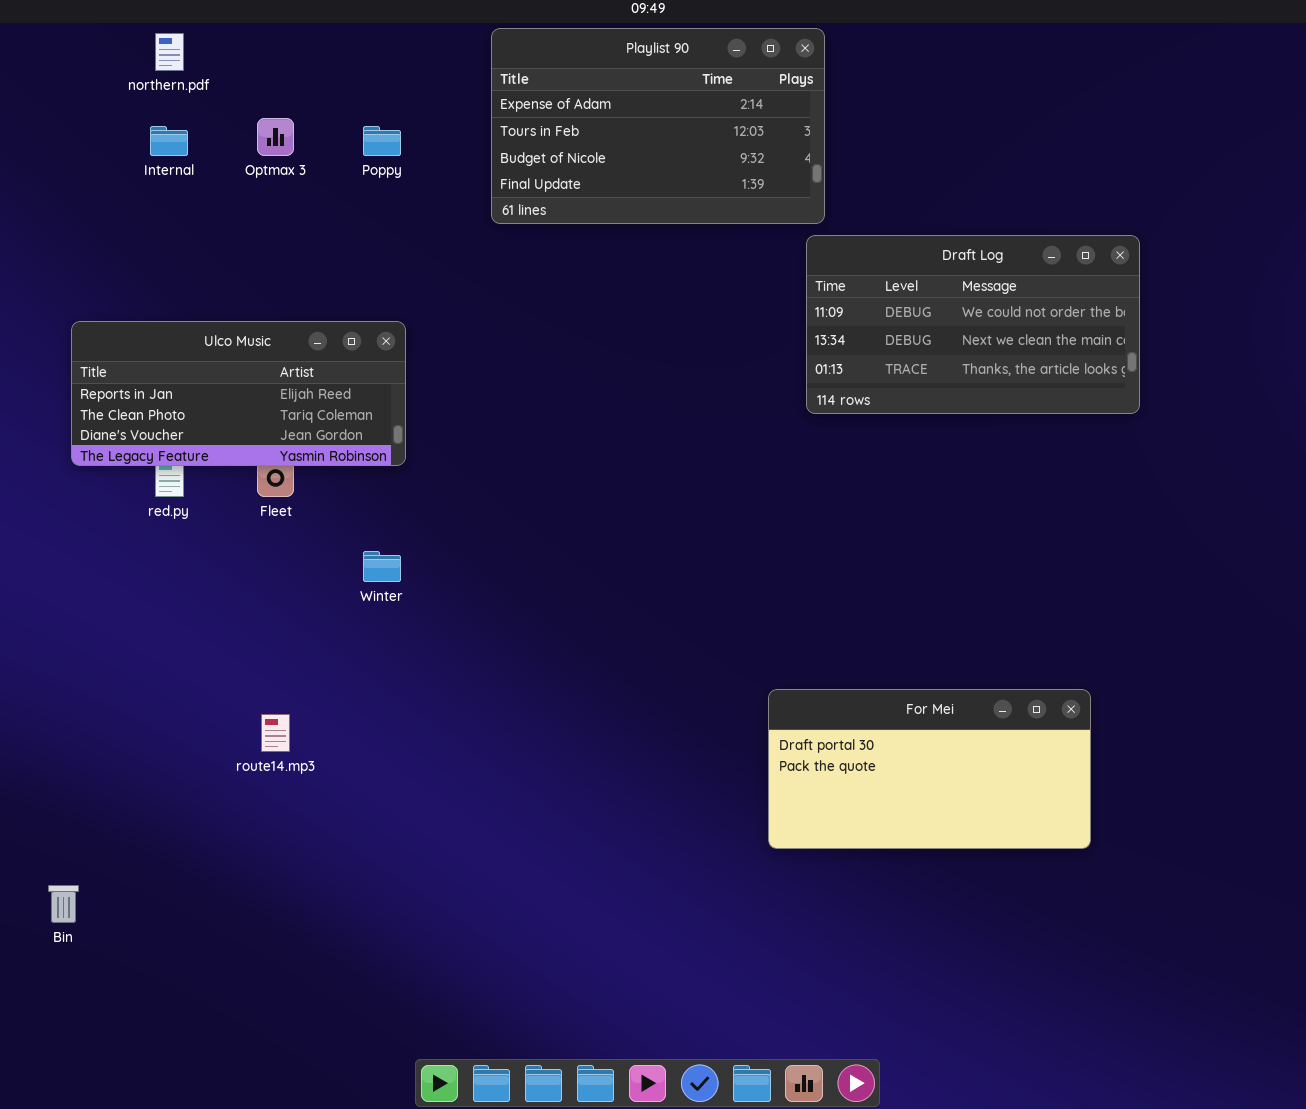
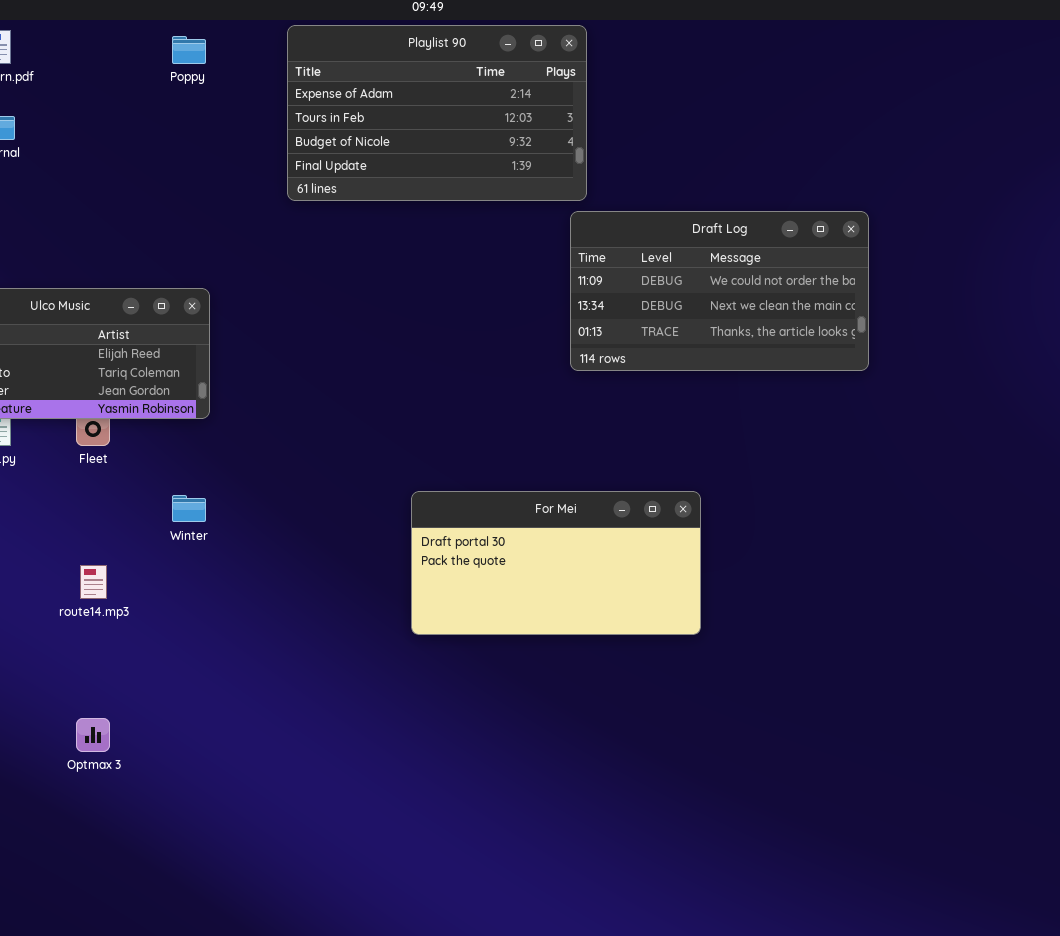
Optmax 3: [257,118,294,156] -> [76,718,110,752], moved
Poppy: [363,126,401,156] -> [172,36,206,64], moved
For Mei: [768,689,1091,849] -> [411,491,701,635], moved
route14.mp3: [261,714,290,752] -> [80,565,107,599], moved

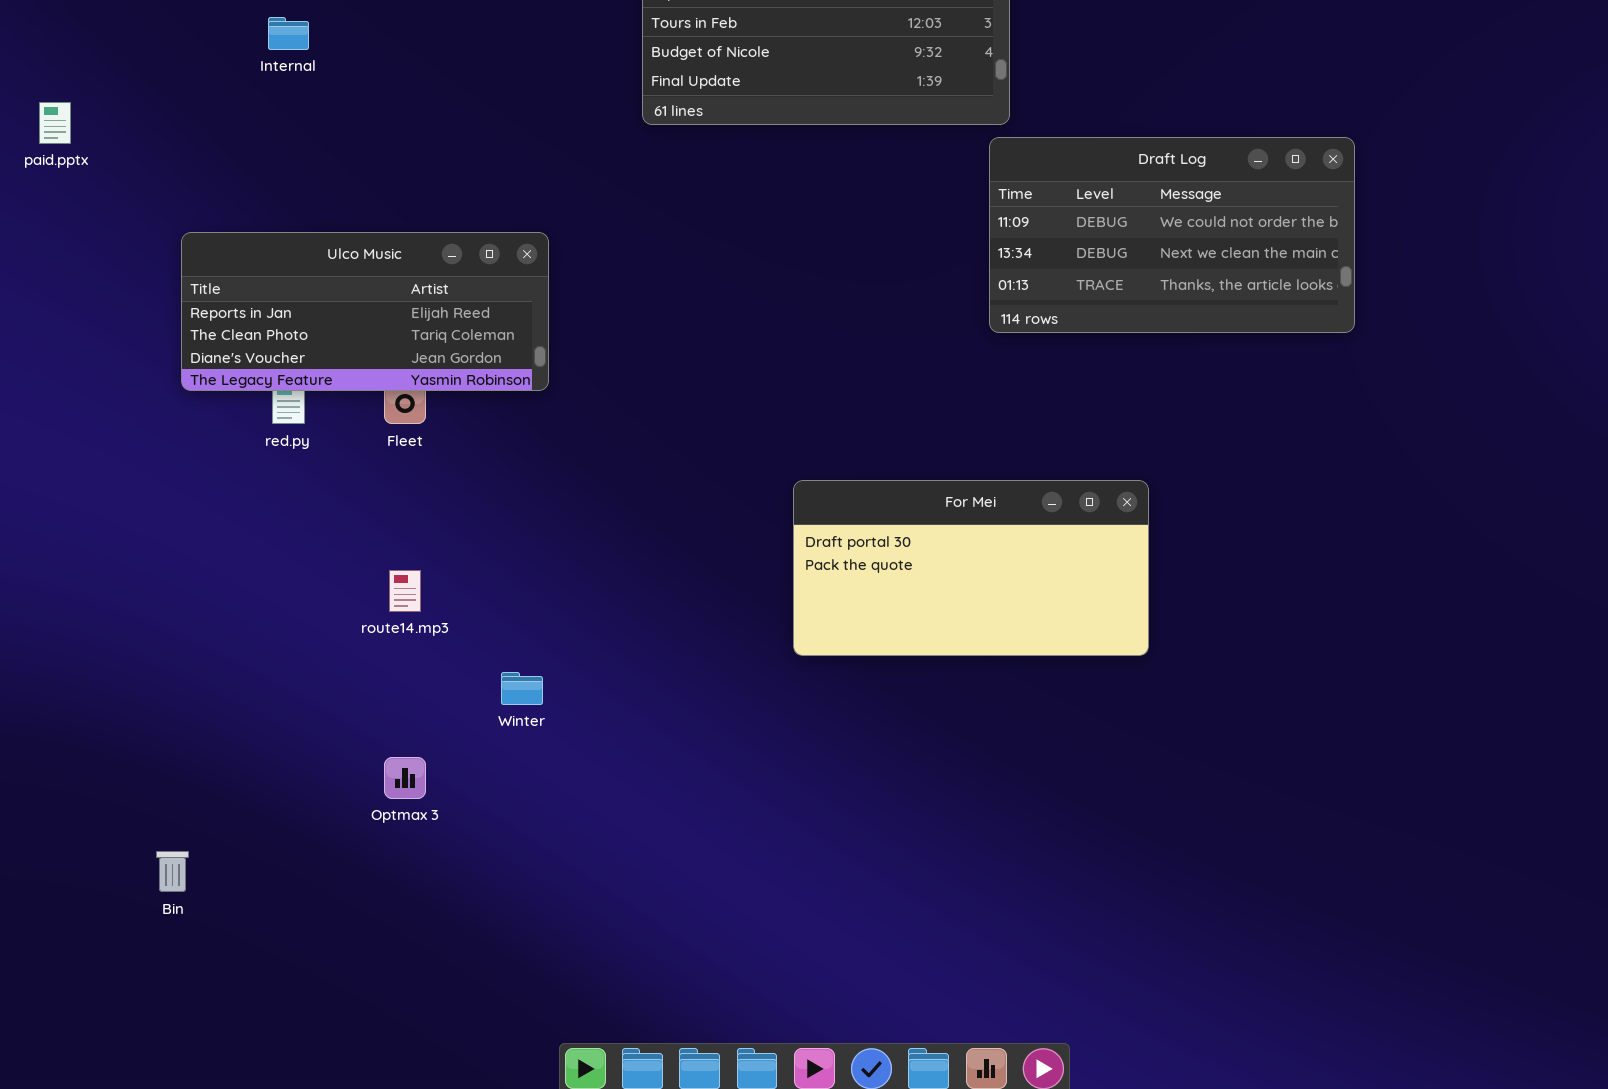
Winter: [172,495,206,522] -> [501,672,543,705], moved

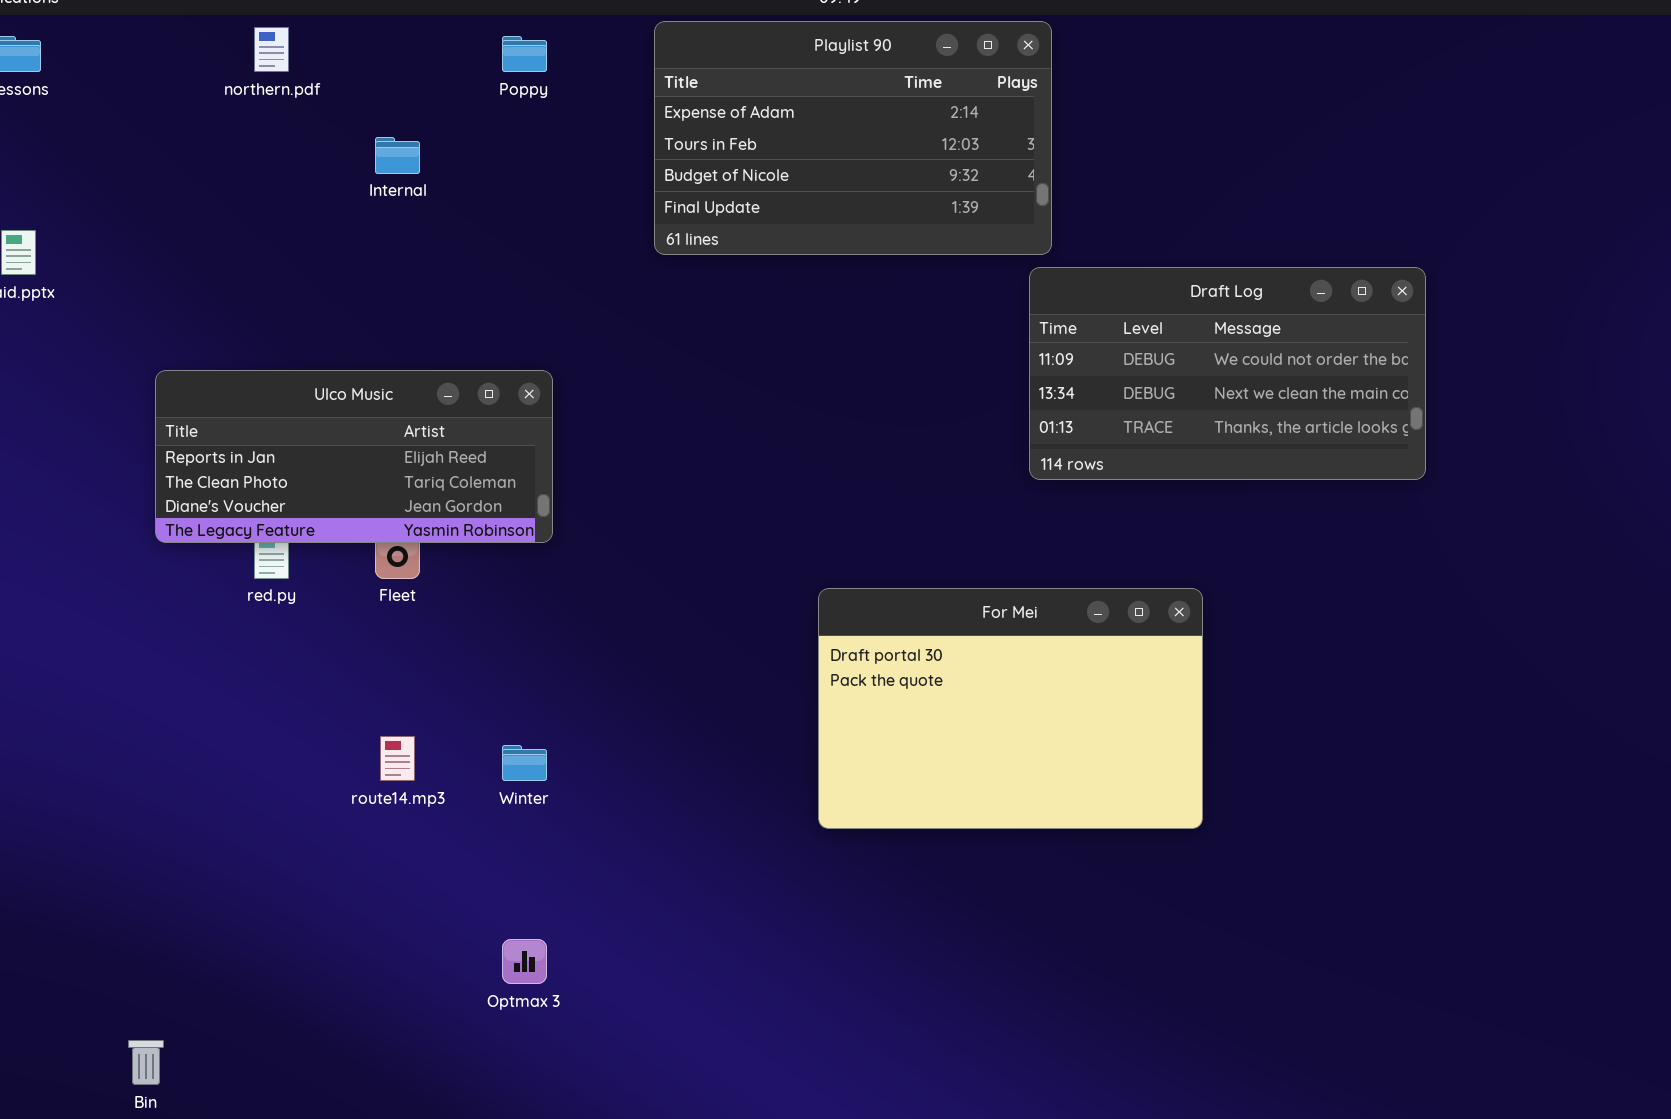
Internal: [268,17,309,50] -> [375,137,420,174], moved
For Mei: [793,480,1149,656] -> [818,588,1203,829], resized
Winter: [501,672,543,705] -> [502,745,547,781], moved
Optmax 3: [384,757,426,799] -> [502,939,547,984], moved

